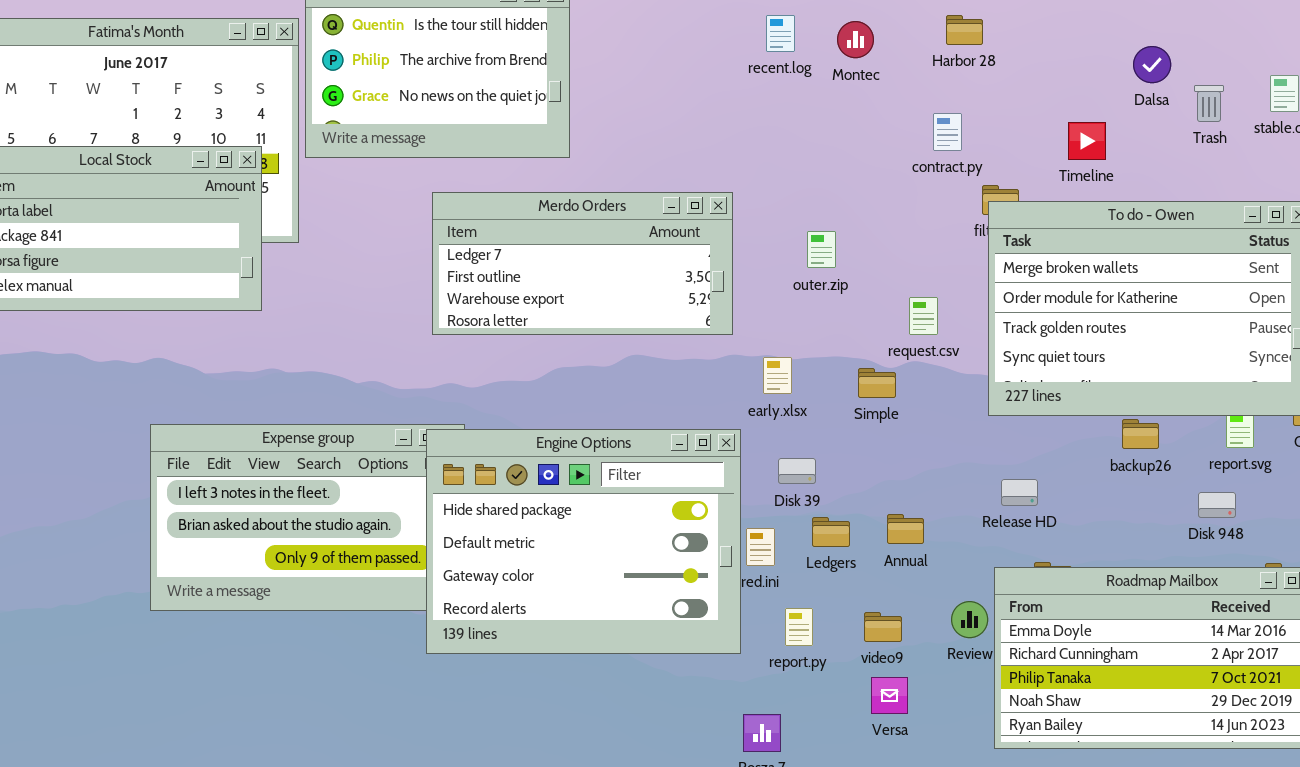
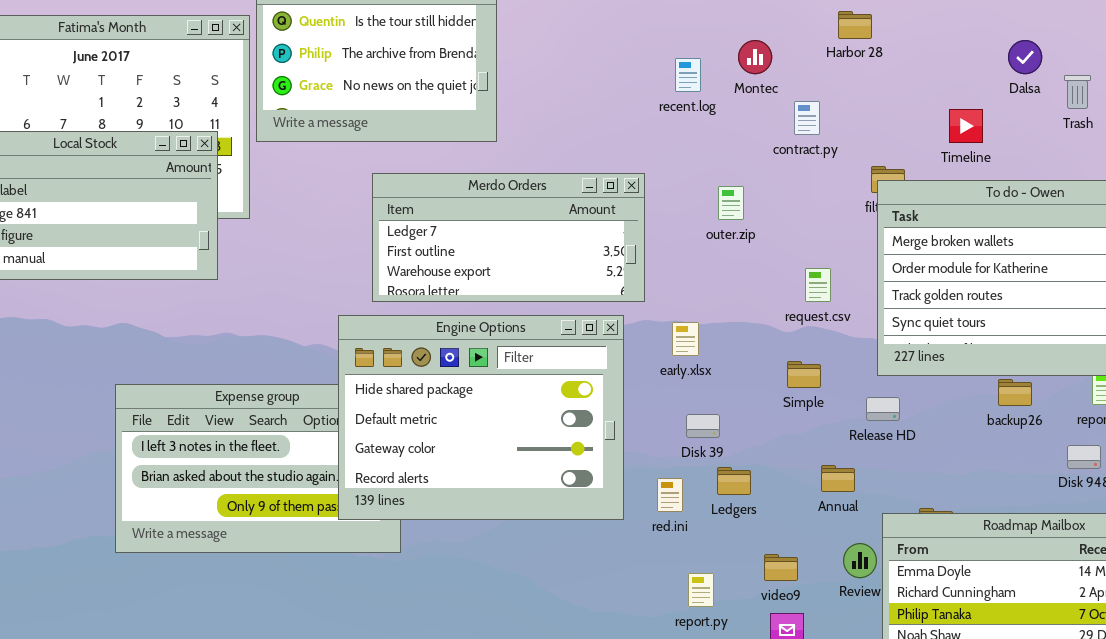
recent.log: [766,15,795,52] -> [675,58,701,92], moved
Montec: [837,21,874,58] -> [738,40,772,74], moved
contract.py: [933,113,962,151] -> [794,101,820,135], moved
outer.zip: [807,231,836,268] -> [718,186,744,220], moved
Simple: [858,368,896,398] -> [787,361,821,388], moved
Engine Options: [426,429,741,654] -> [338,315,624,520], moved
Release HD: [1001,479,1038,506] -> [866,397,900,421], moved
Annual: [887,514,924,544] -> [821,465,855,492], moved
report.py: [785,608,813,646] -> [688,573,714,607], moved

